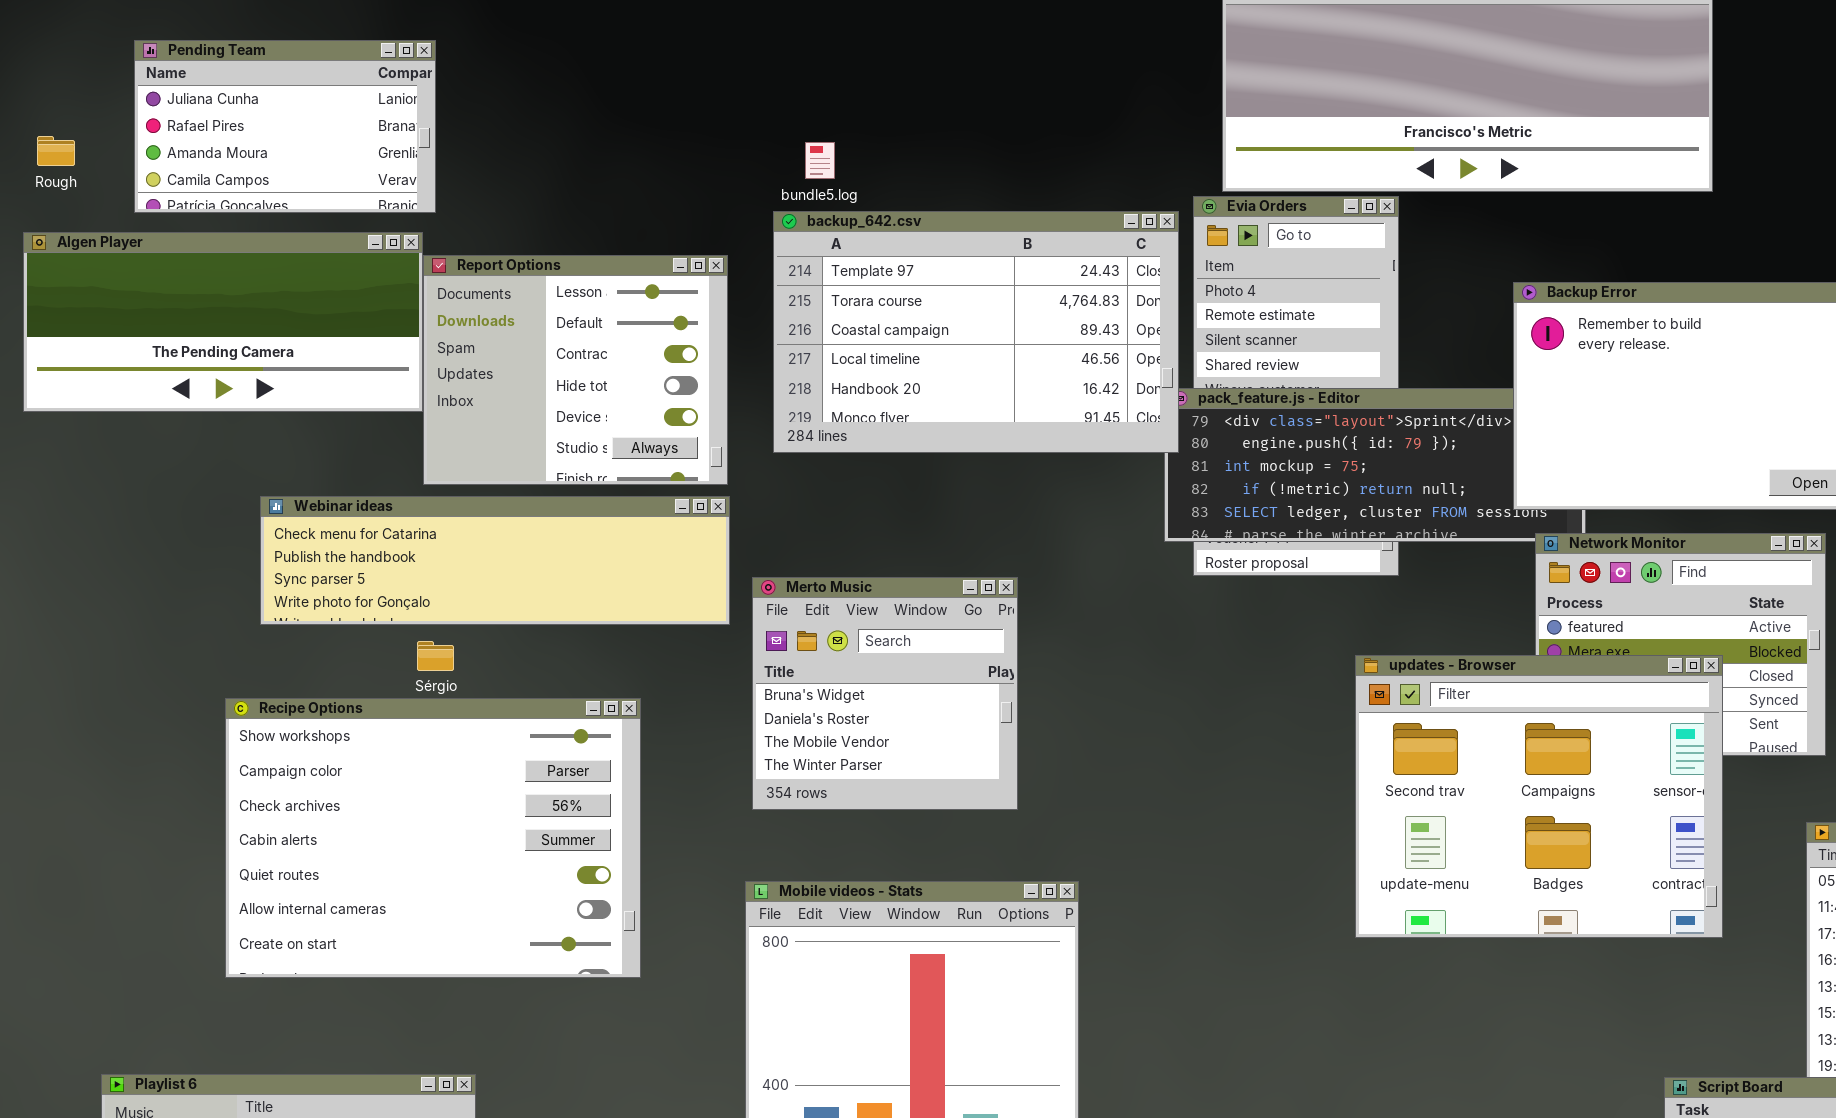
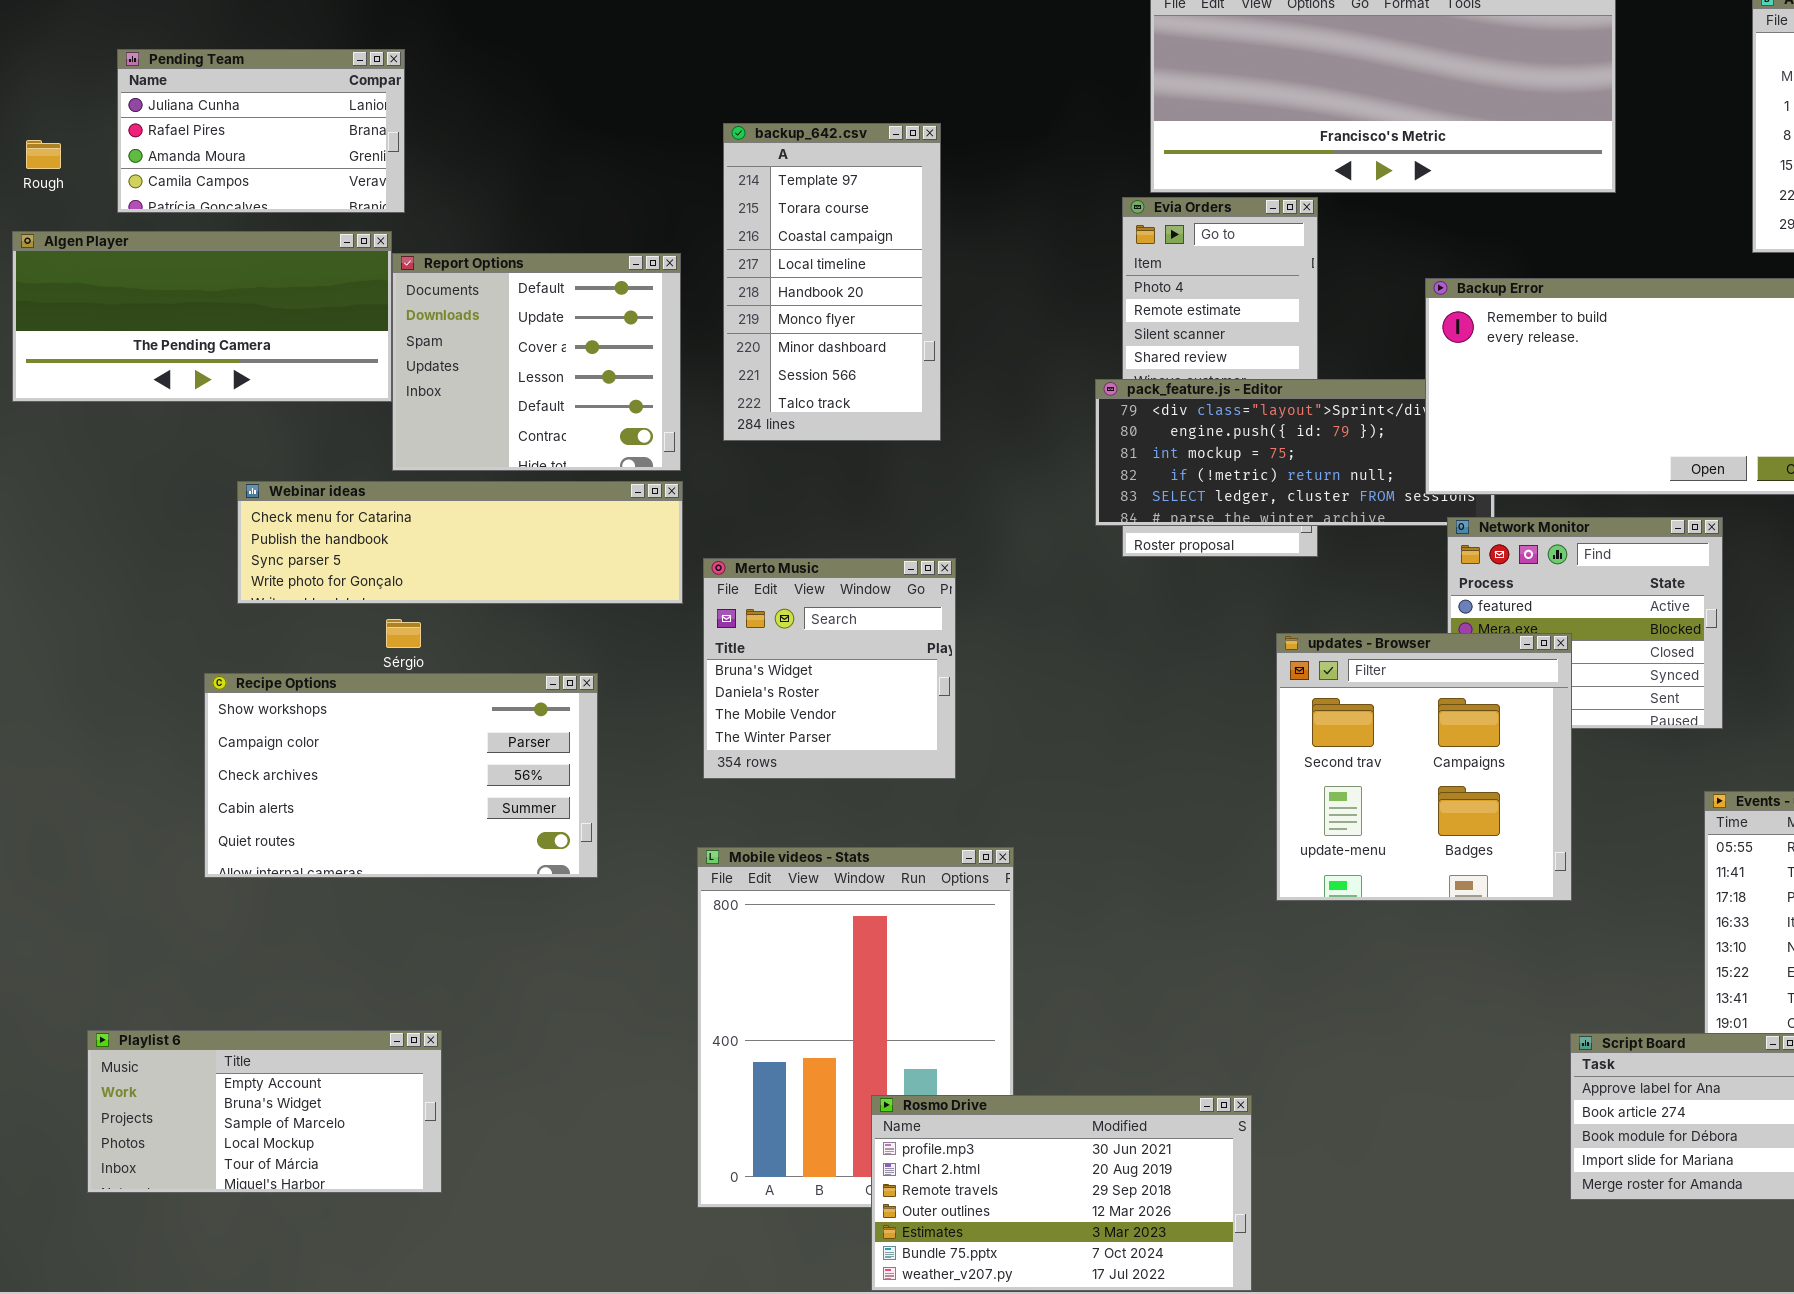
backup_642.csv: [773,211,1179,453] -> [723,123,941,441], resized
Report Options: [423,255,728,485] -> [392,253,681,471], scrolled up 3 rows
updates - Browser: [1355,655,1723,938] -> [1276,633,1572,901], resized
Recipe Options: [225,698,641,978] -> [204,673,598,878], resized

